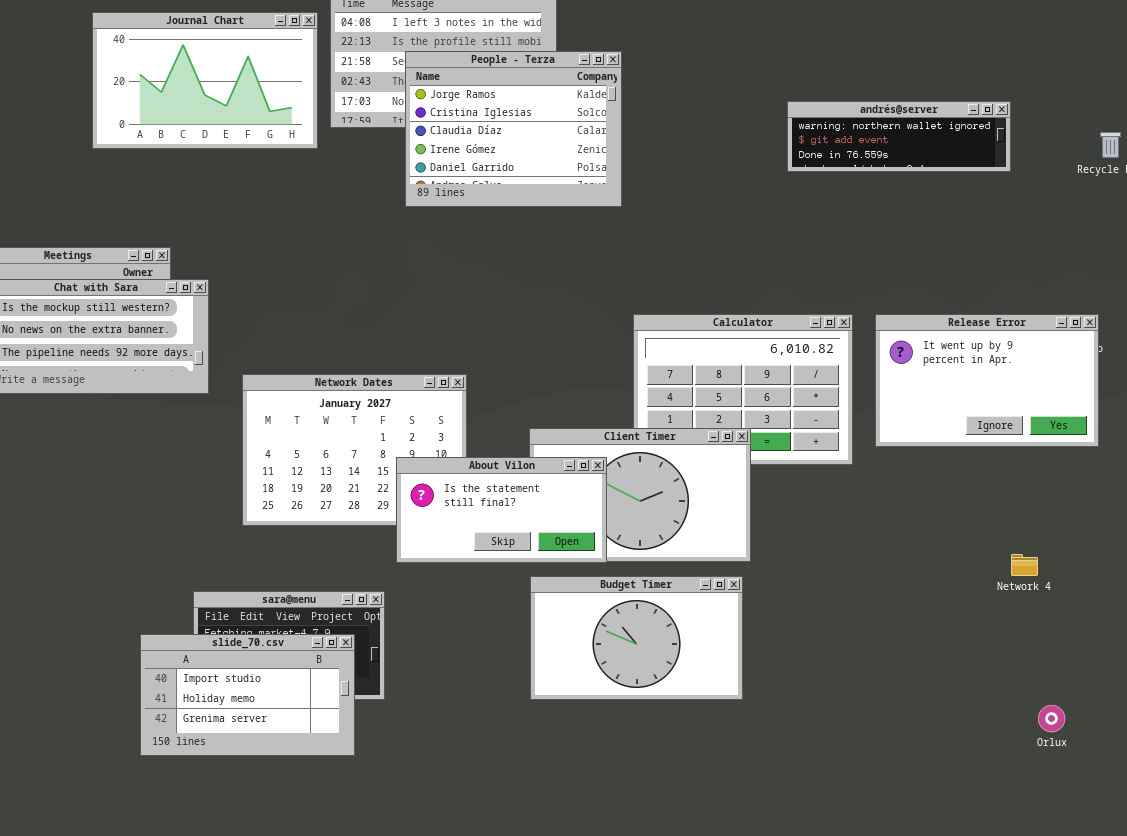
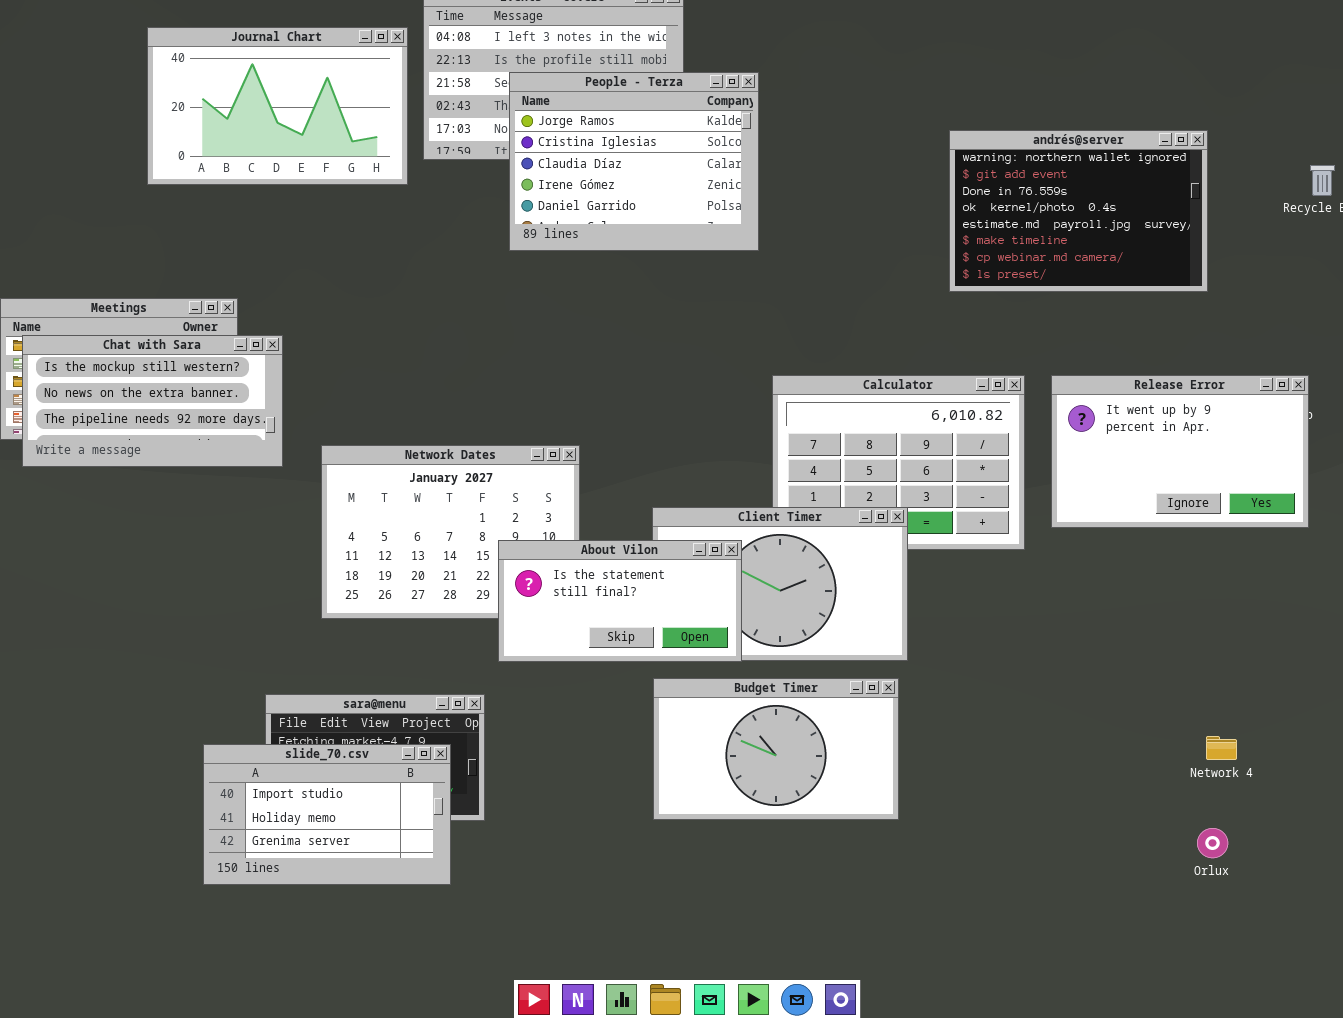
andrés@server: [787,101,1011,172] -> [949,130,1208,292], resized
Network 4: [1011,554,1038,576] -> [1206,736,1237,760], moved
Orlux: [1038,705,1065,732] -> [1197,828,1228,858], moved

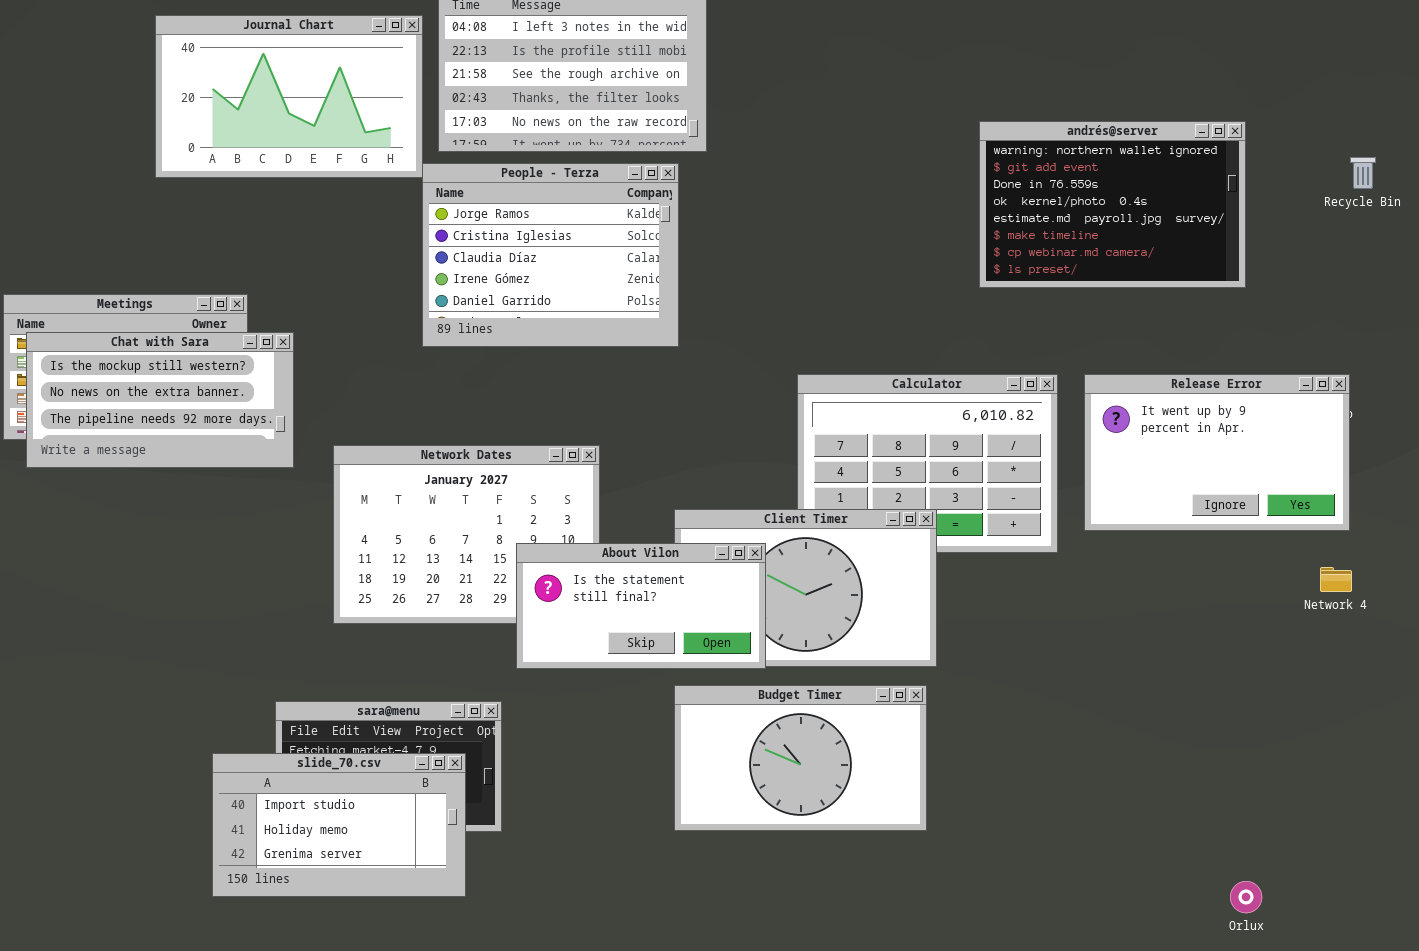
People - Terza: [509,72,759,251] -> [422,163,679,347], moved
Network 4: [1206,736,1237,760] -> [1320,567,1352,592], moved
Orlux: [1197,828,1228,858] -> [1230,881,1262,913], moved

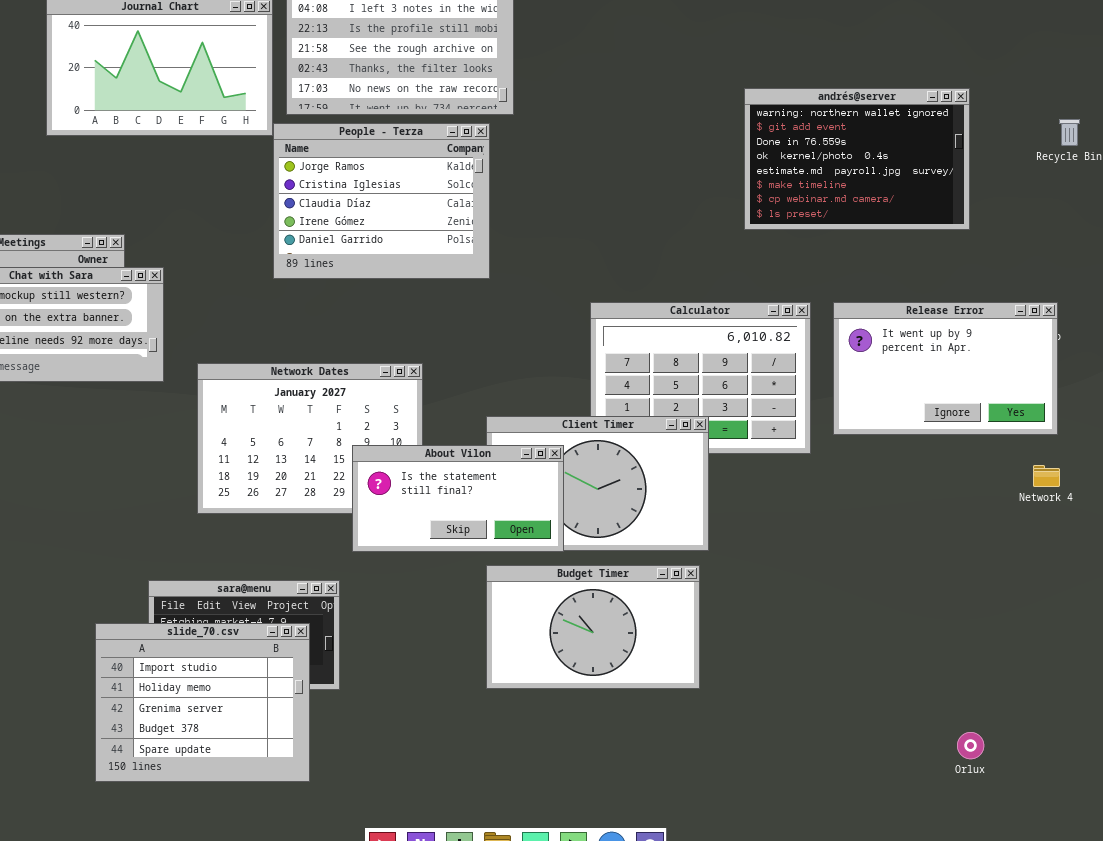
slide_70.csv: [212,753,466,897] -> [95,623,310,782], resized

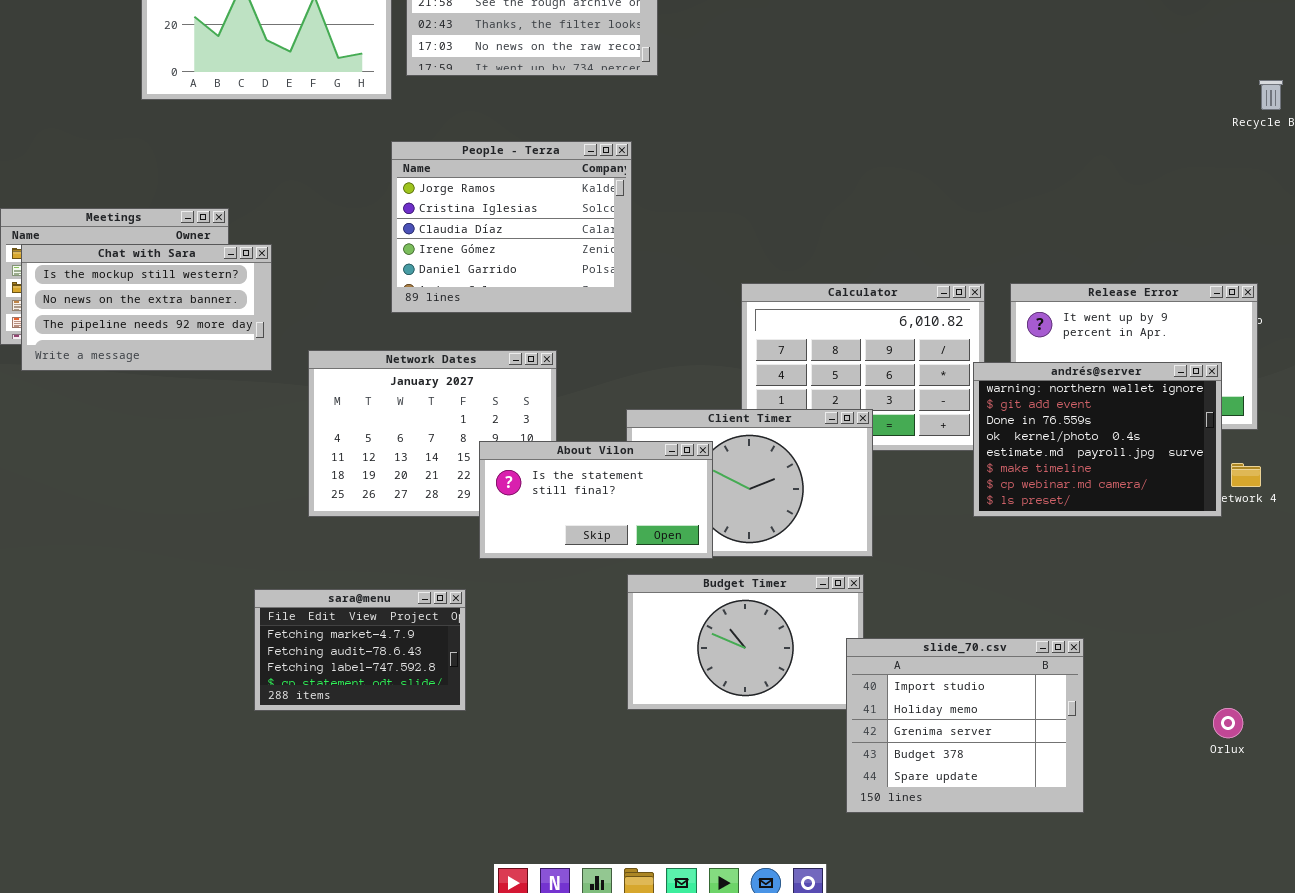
andrés@server: [744,88,970,230] -> [973,362,1222,517], moved
People - Terza: [273,123,490,279] -> [391,141,632,313], moved
slide_70.csv: [95,623,310,782] -> [846,638,1084,813], moved
Orlux: [957,732,984,759] -> [1213,708,1243,738], moved

